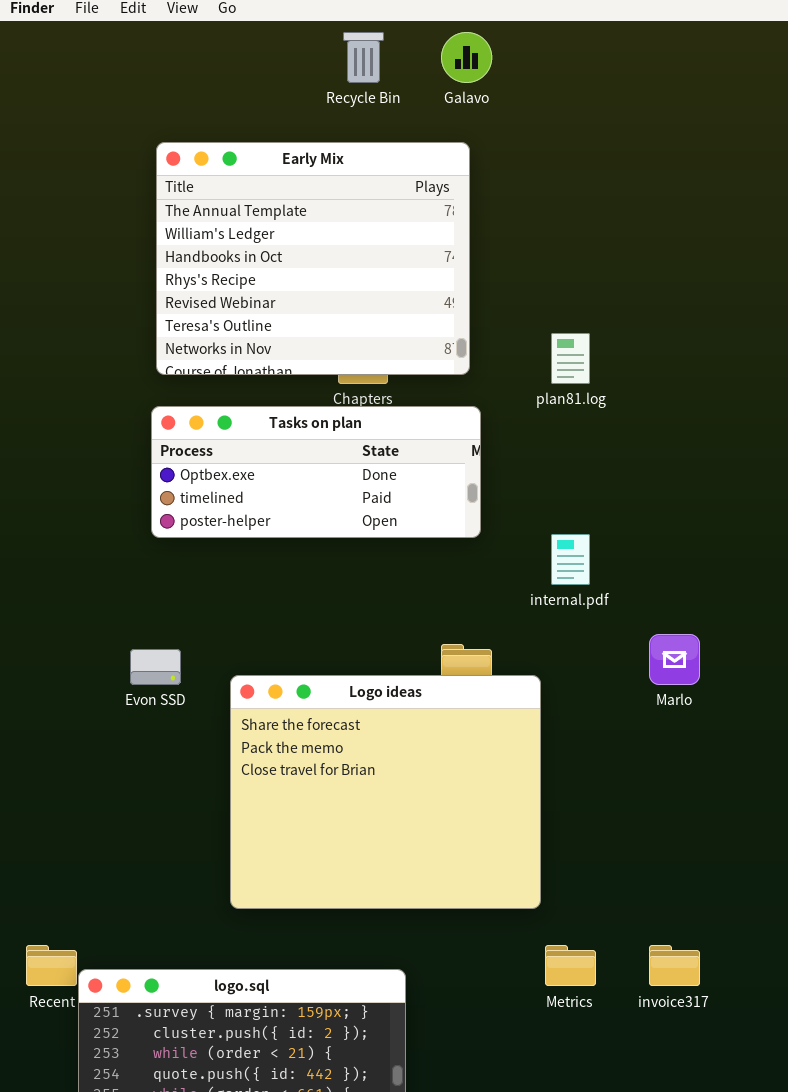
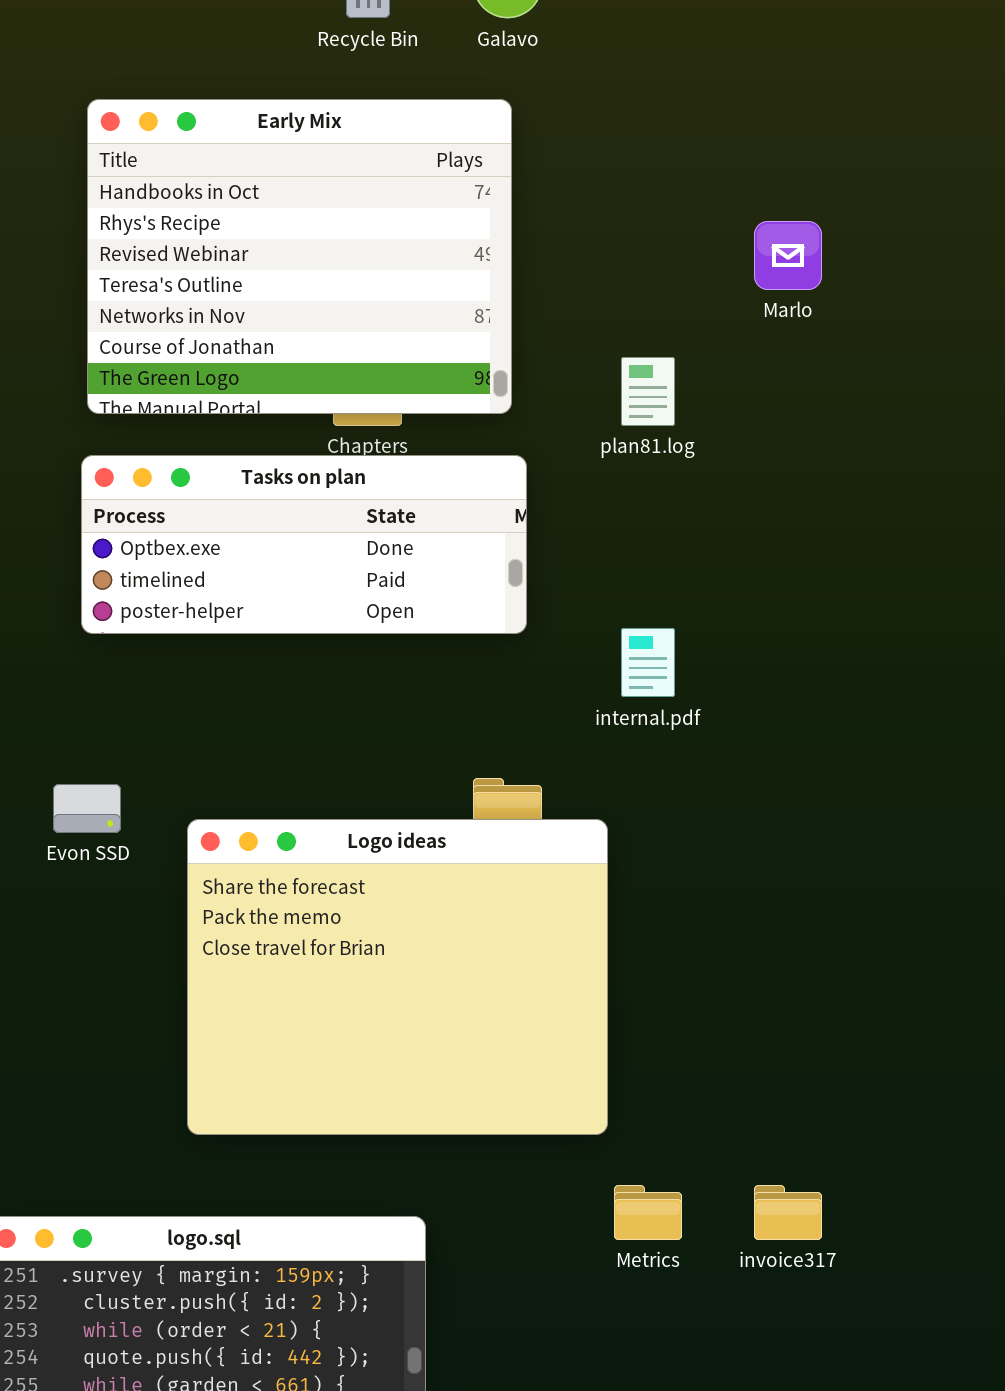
Early Mix: [156,142,470,375] -> [87,99,512,414], scrolled down 2 rows
Marlo: [649,634,700,685] -> [754,221,822,290], moved

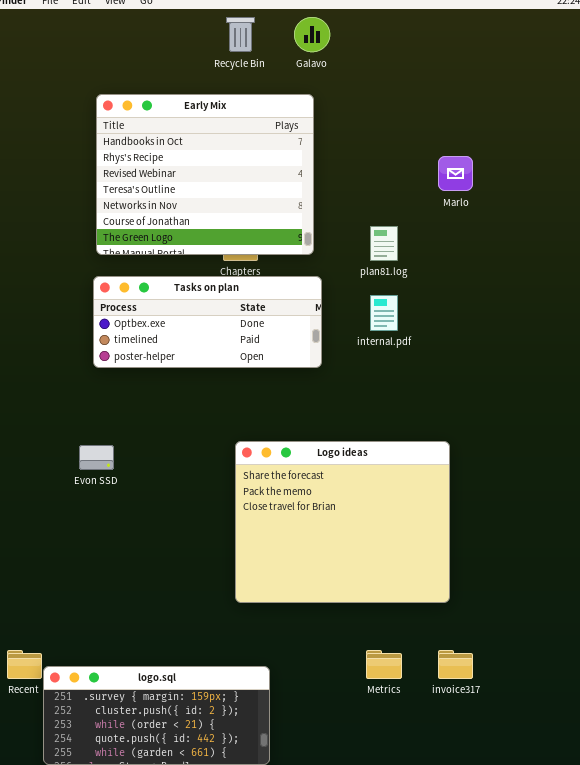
internal.pdf: [621,628,675,697] -> [370,295,398,331], moved
Logo ideas: [187,819,608,1135] -> [235,441,450,603], moved

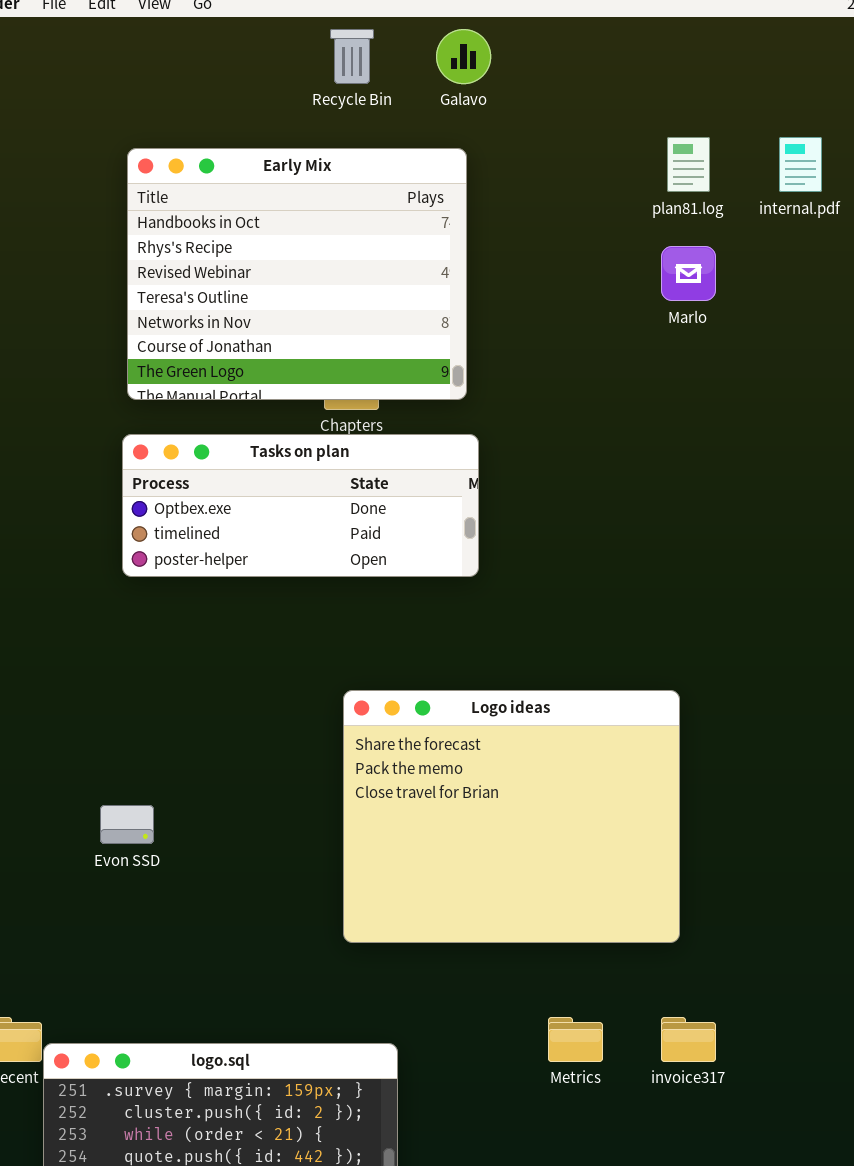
plan81.log: [370,226,398,261] -> [667,137,710,192], moved
internal.pdf: [370,295,398,331] -> [779,137,822,192], moved
Evon SSD: [79,445,114,470] -> [100,805,154,844], moved

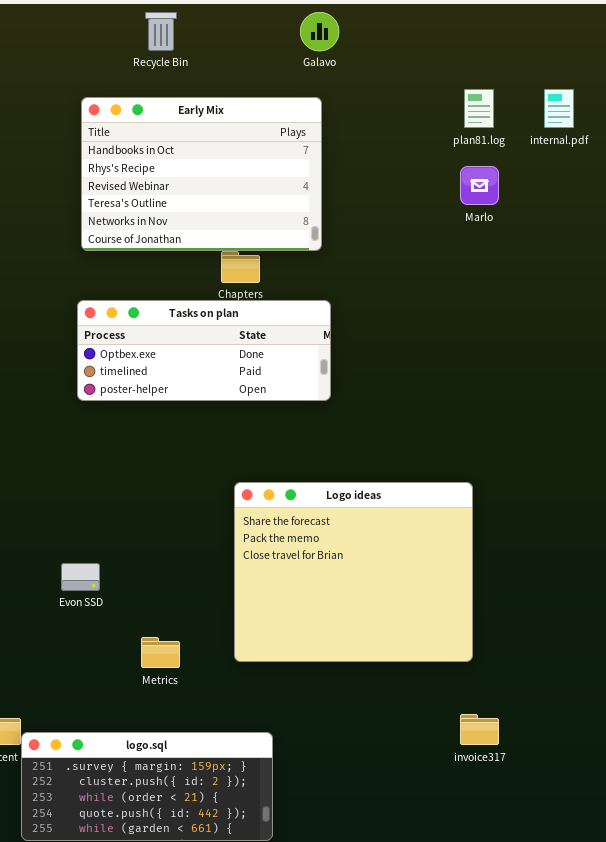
Recycle Bin: [330,29,374,84] -> [145,12,177,51], moved
Early Mix: [127,148,467,400] -> [81,97,322,251], resized
Metrics: [548,1017,603,1062] -> [141,637,180,668], moved

